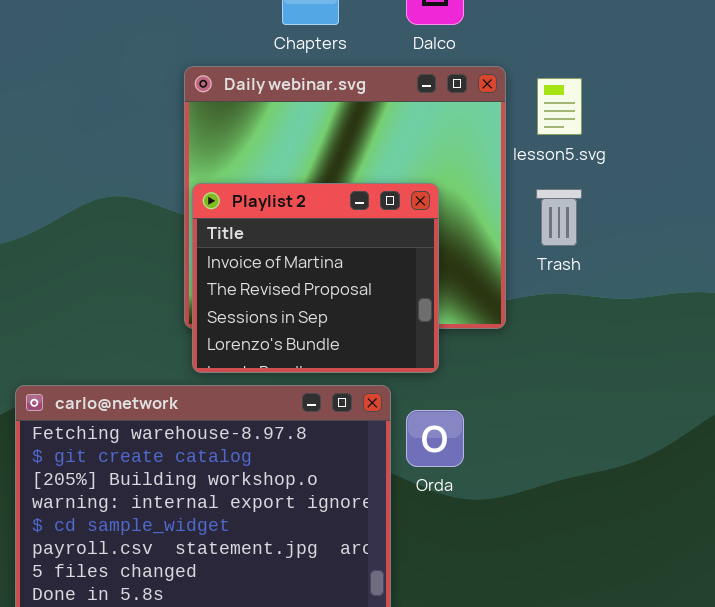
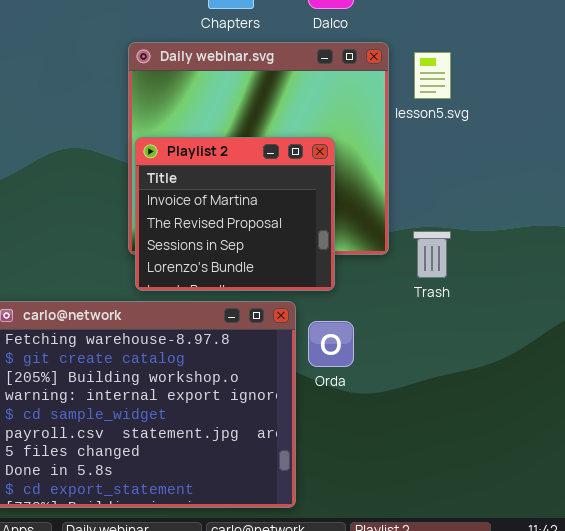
Trash: [536,189,582,246] -> [413,231,451,278], moved

